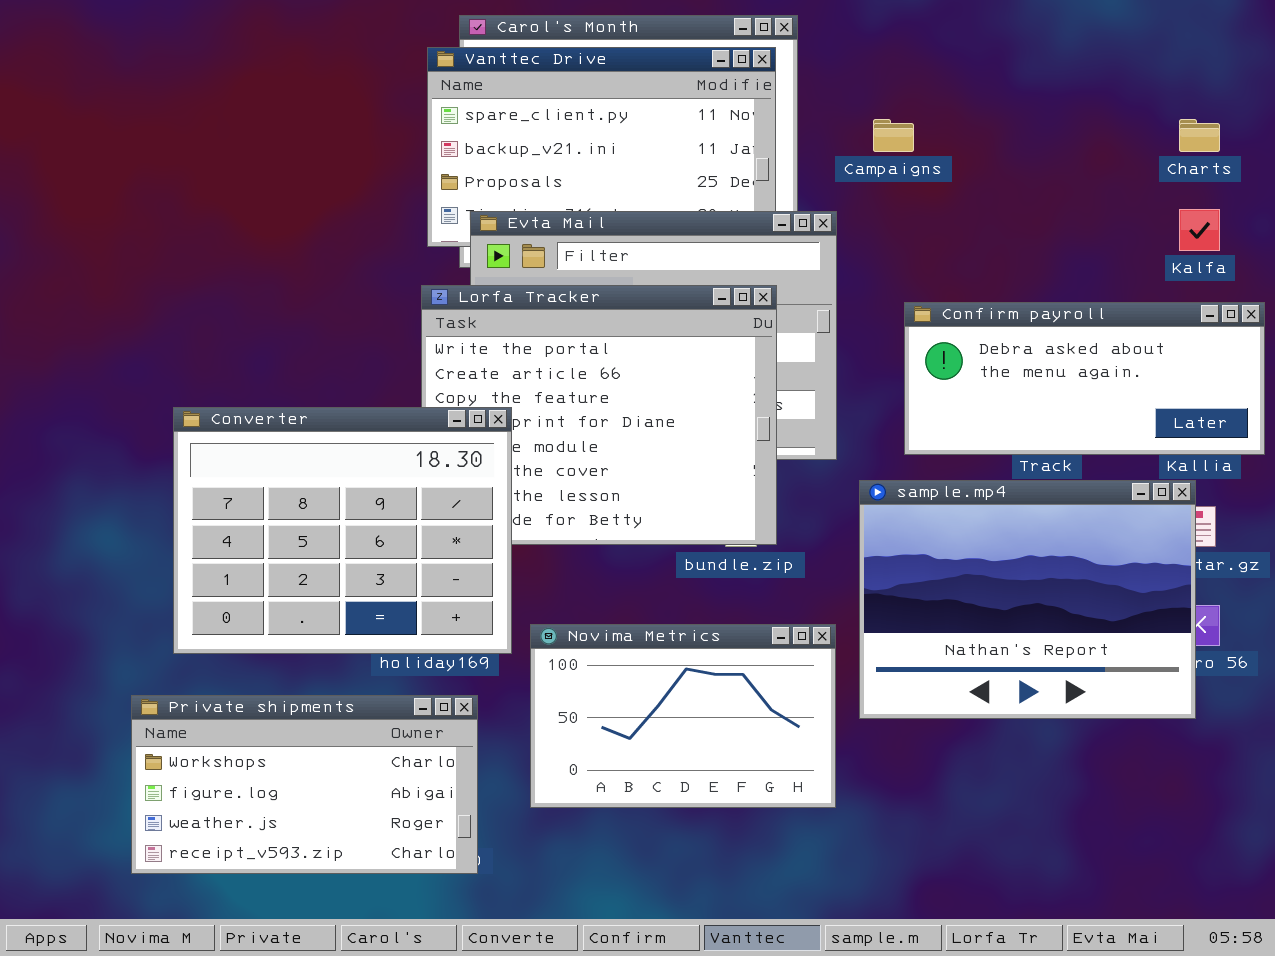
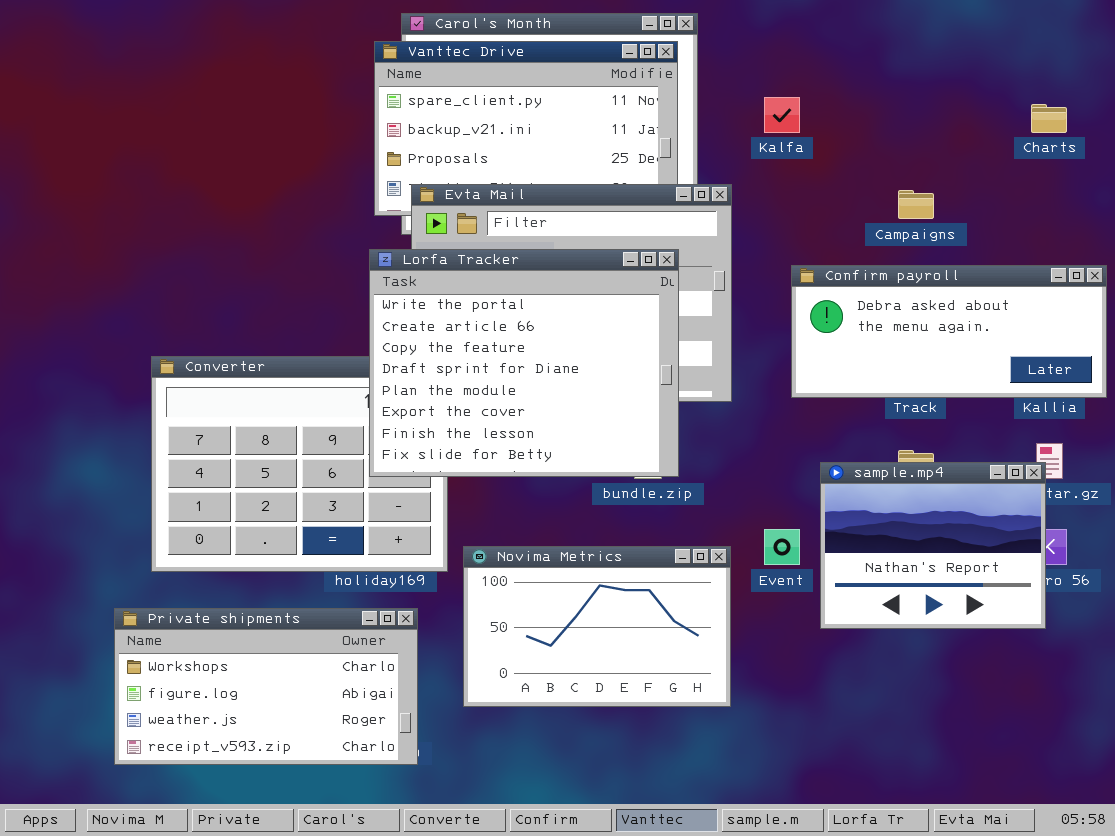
Campaigns: [873,119,914,152] -> [898,190,934,219], moved
Kalfa: [1179,209,1220,251] -> [764,97,800,133], moved
Lorfa Tracker: [421,285,777,545] -> [369,249,679,477], raised
sample.mp4: [859,480,1196,719] -> [820,462,1046,629], resized

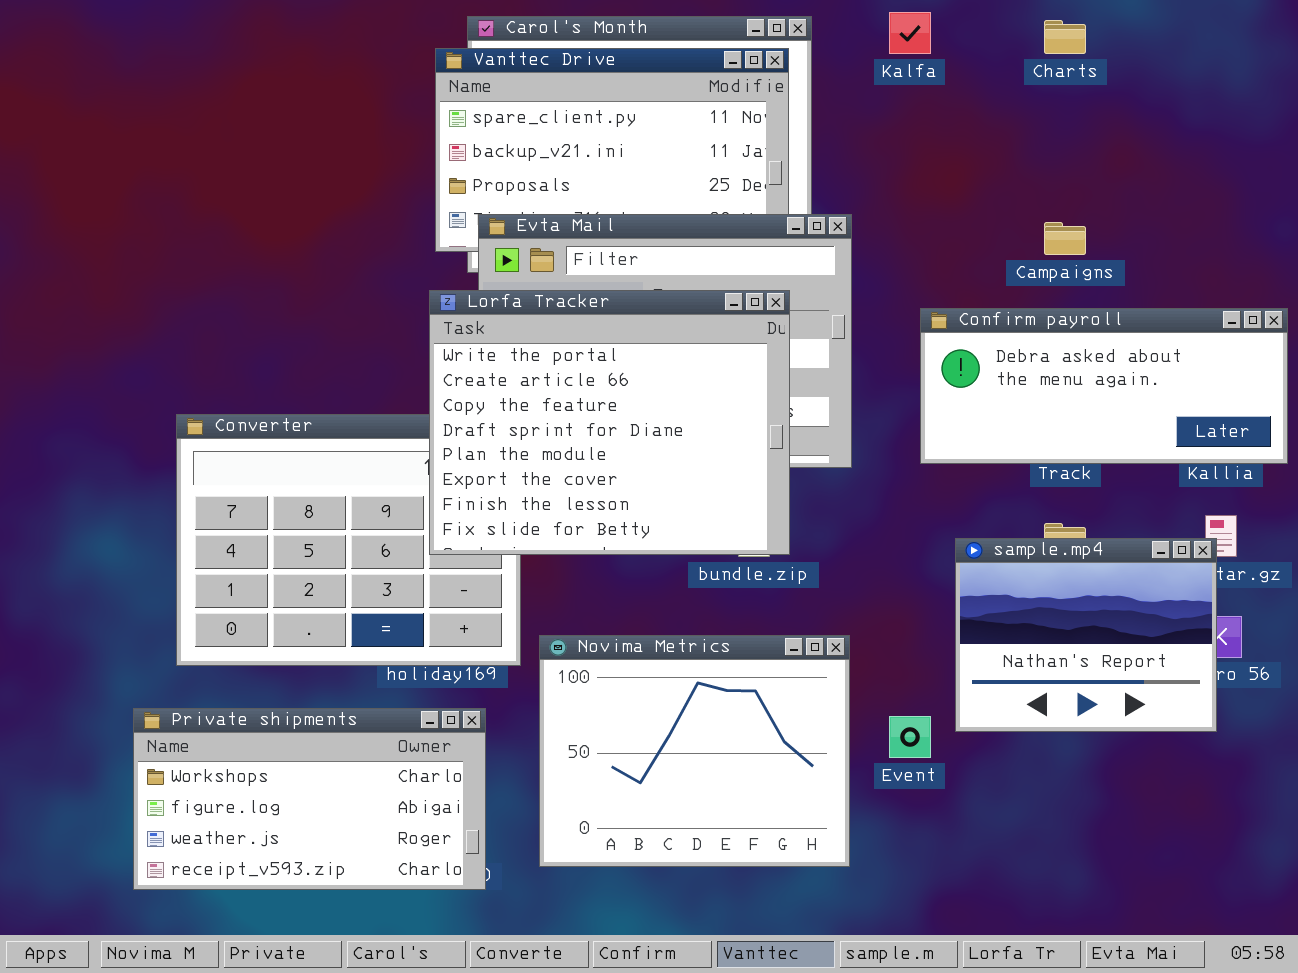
Kalfa: [764,97,800,133] -> [889,12,931,54], moved
Charts: [1031,104,1067,133] -> [1044,20,1086,54], moved
Event: [764,529,800,565] -> [889,716,931,758], moved
Novima Metrics: [463,546,731,707] -> [539,635,850,867], resized

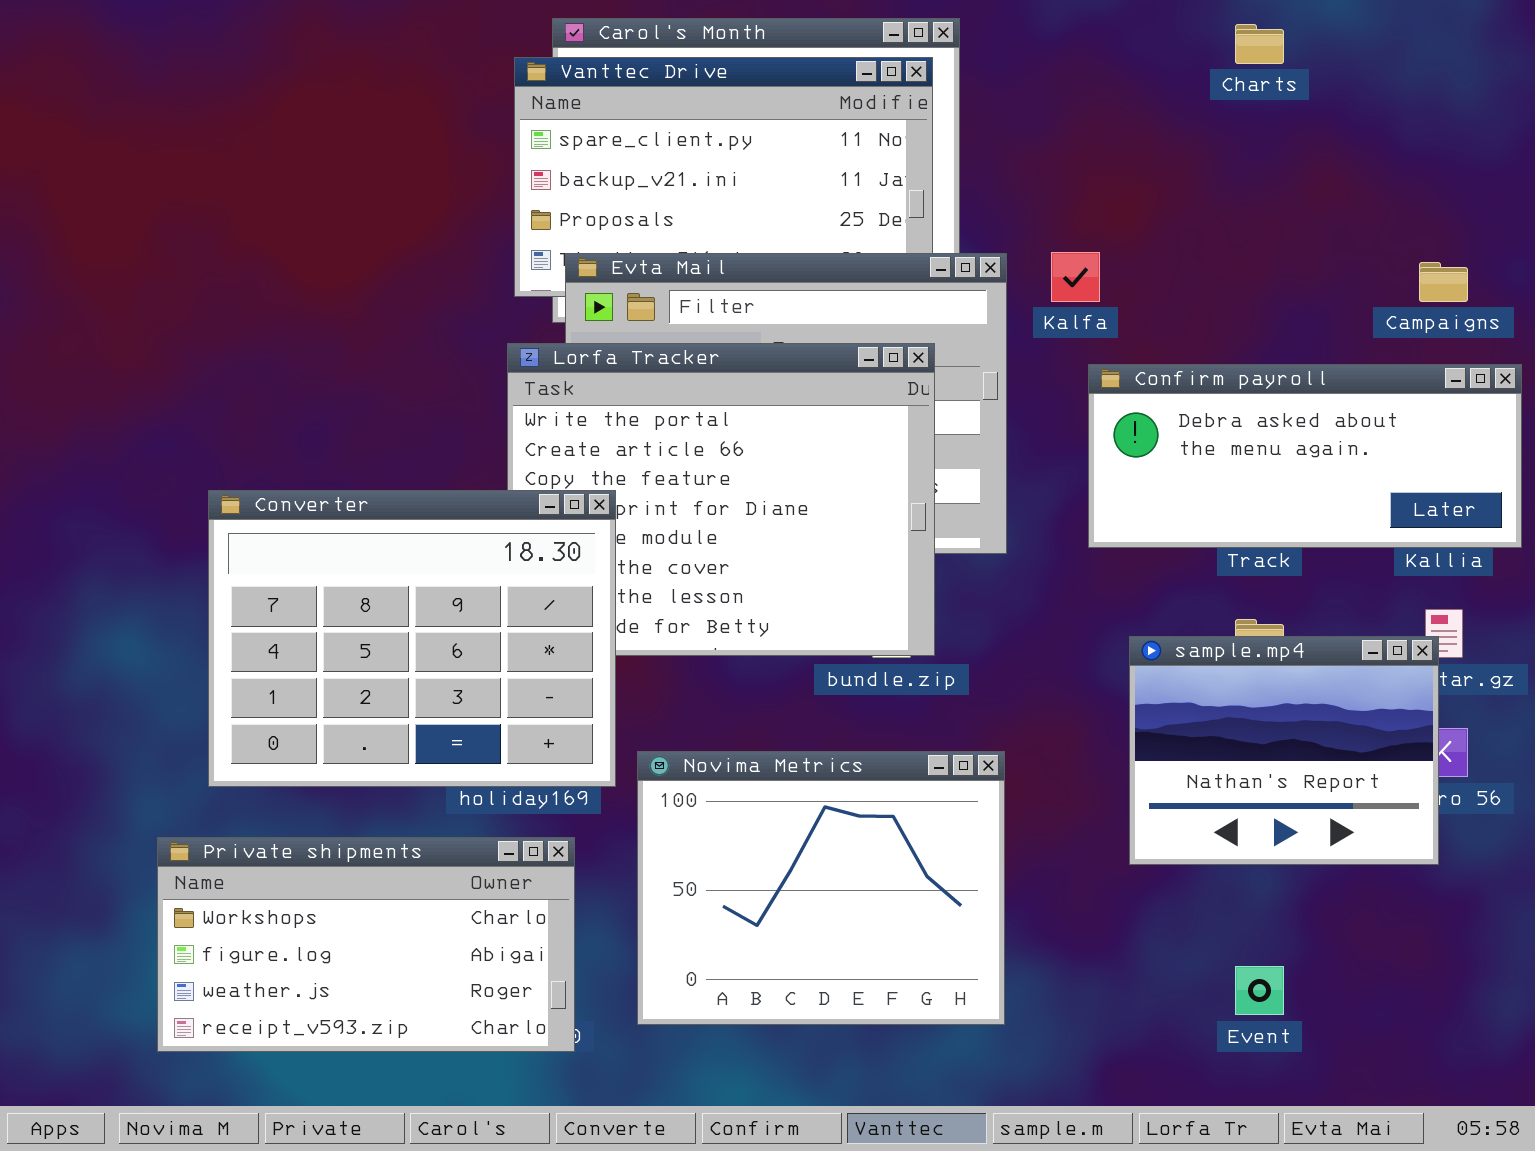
Kalfa: [889,12,931,54] -> [1051,252,1100,302], moved
Campaigns: [1044,222,1086,255] -> [1419,262,1468,302], moved
Converter: [176,414,521,666] -> [208,490,616,787], raised
Event: [889,716,931,758] -> [1235,966,1284,1015], moved

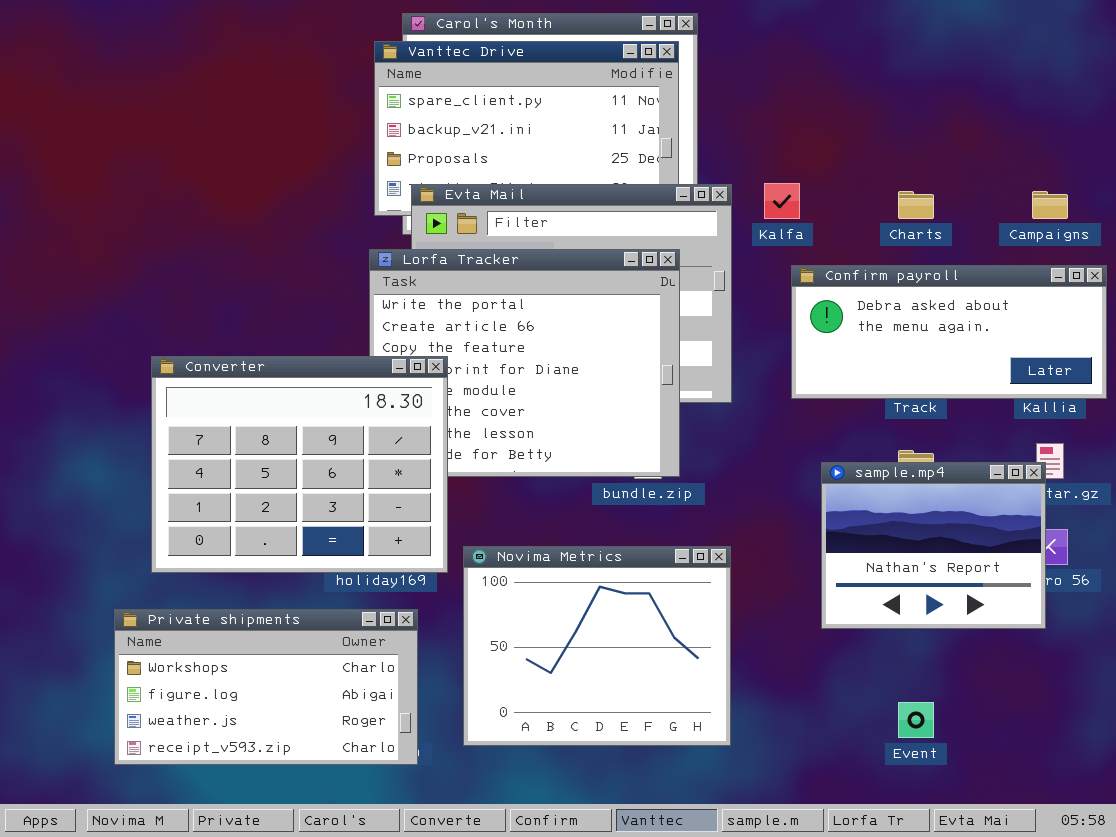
Charts: [1235,24,1284,64] -> [898,191,934,219], moved

